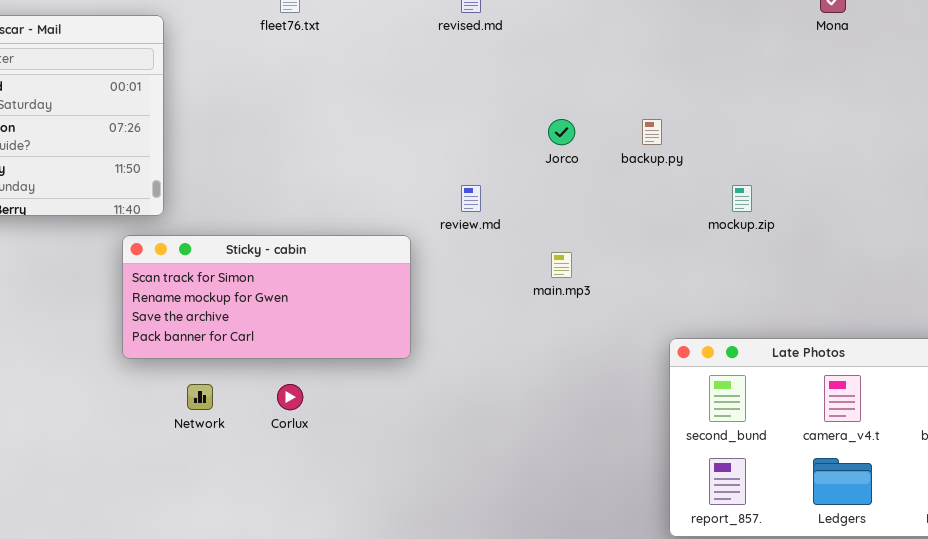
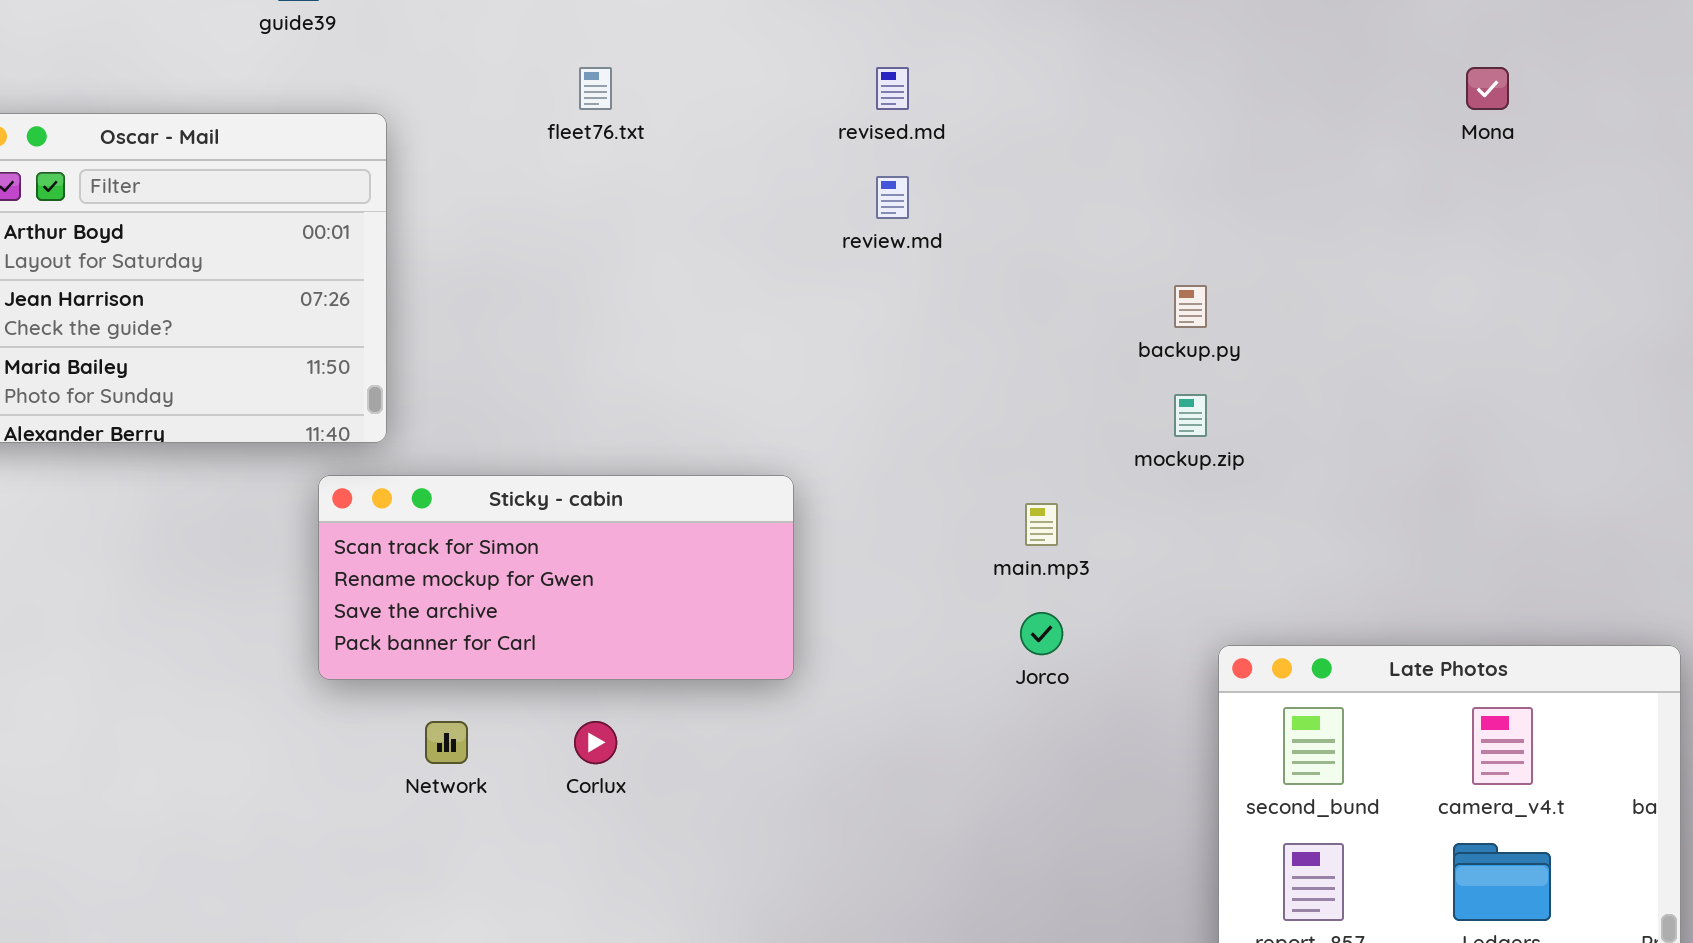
Jorco: [548,119,575,145] -> [1020,612,1063,655], moved
review.md: [461,185,481,212] -> [876,176,909,219], moved
mockup.zip: [732,185,752,212] -> [1174,394,1207,437], moved

